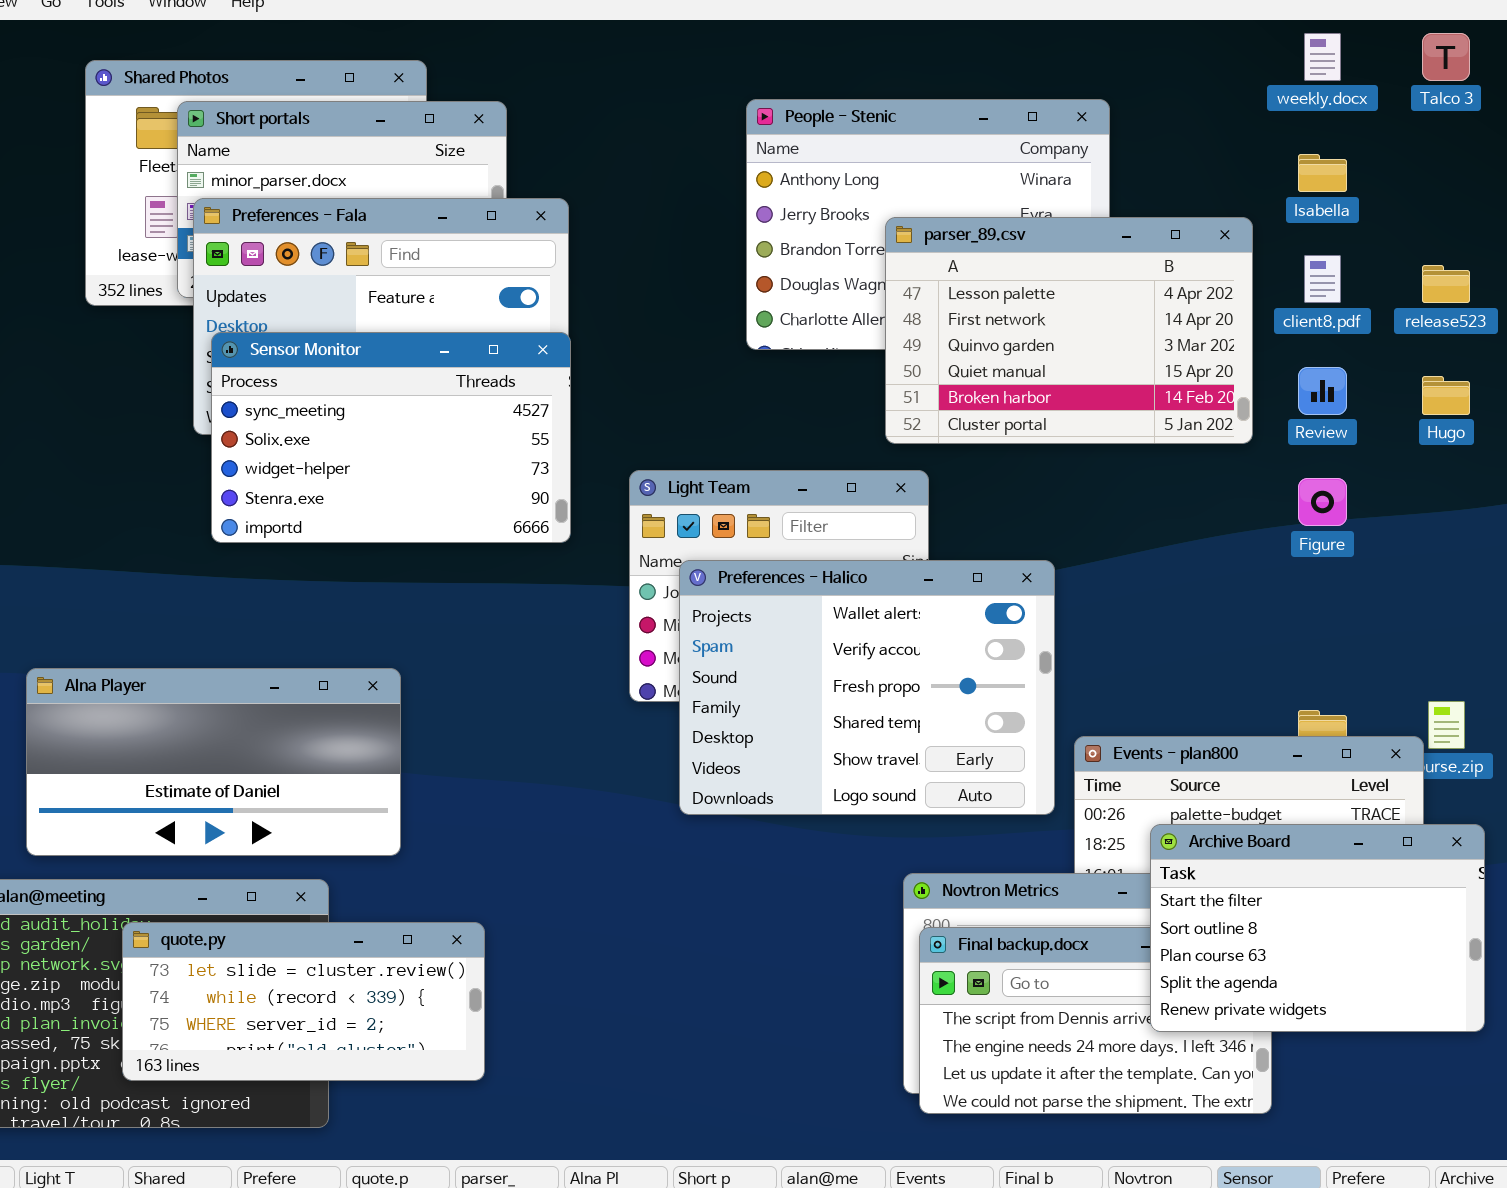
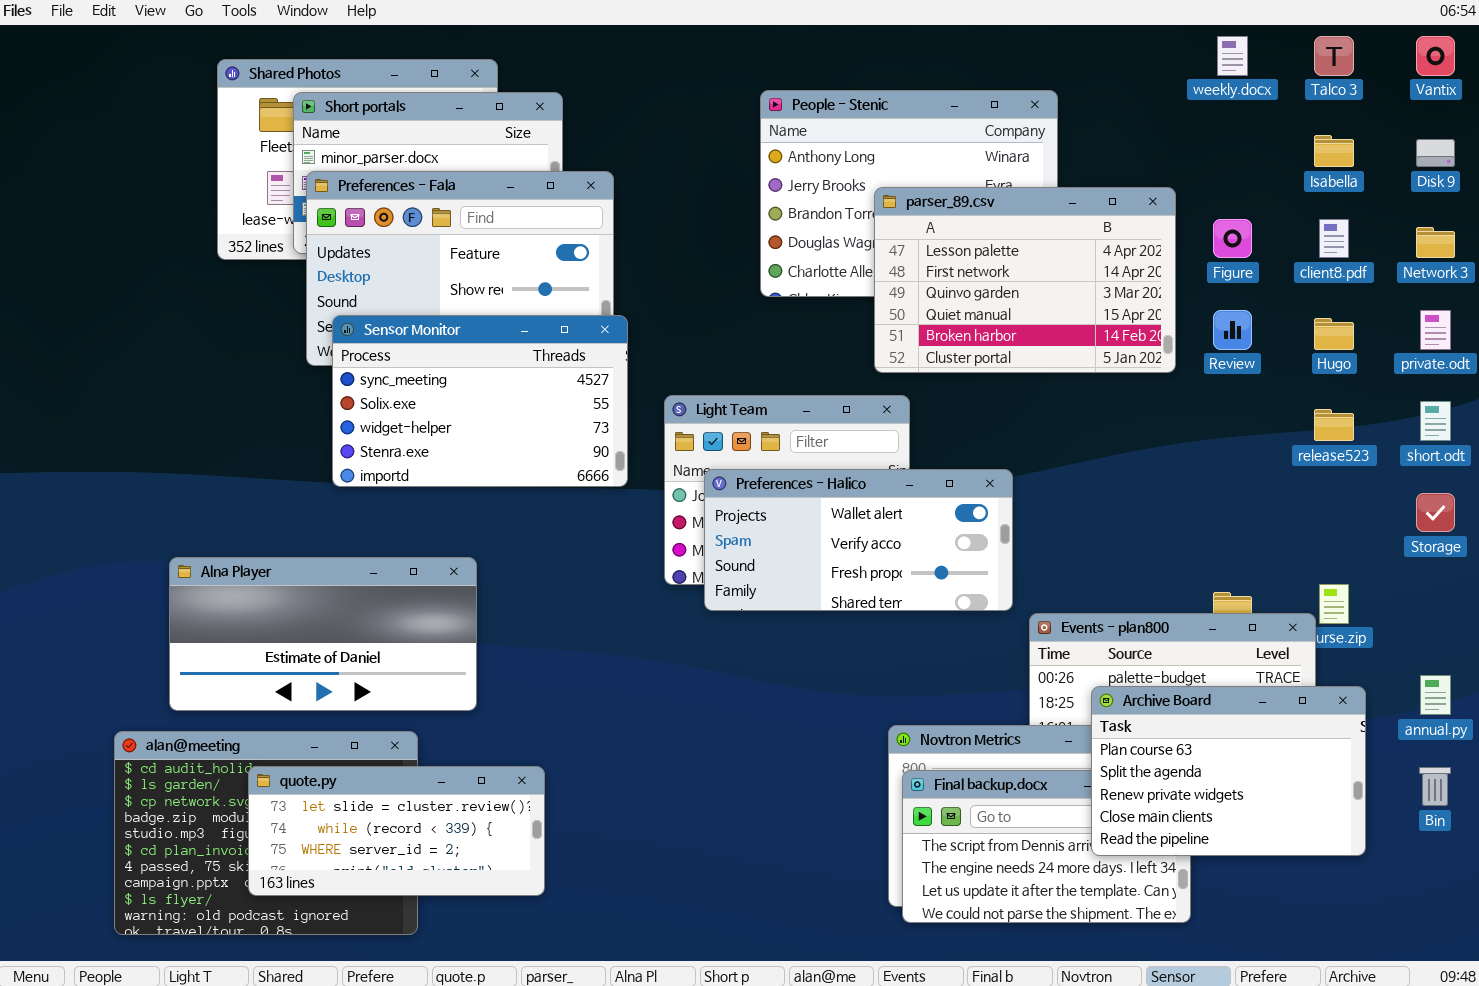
Isabella: [1298,154,1347,192] -> [1314,135,1354,167], moved
client8.pdf: [1304,255,1341,303] -> [1319,219,1349,258], moved
release523: [1422,265,1470,303] -> [1314,409,1354,441], moved
Sensor Monitor: [211,332,571,543] -> [332,315,628,487], moved
Figure: [1298,478,1347,526] -> [1213,219,1252,258], moved
Preferences - Halico: [679,560,1055,815] -> [704,469,1013,611], resized
Archive Board: [1150,824,1485,1032] -> [1091,686,1366,856], scrolled down 2 rows

